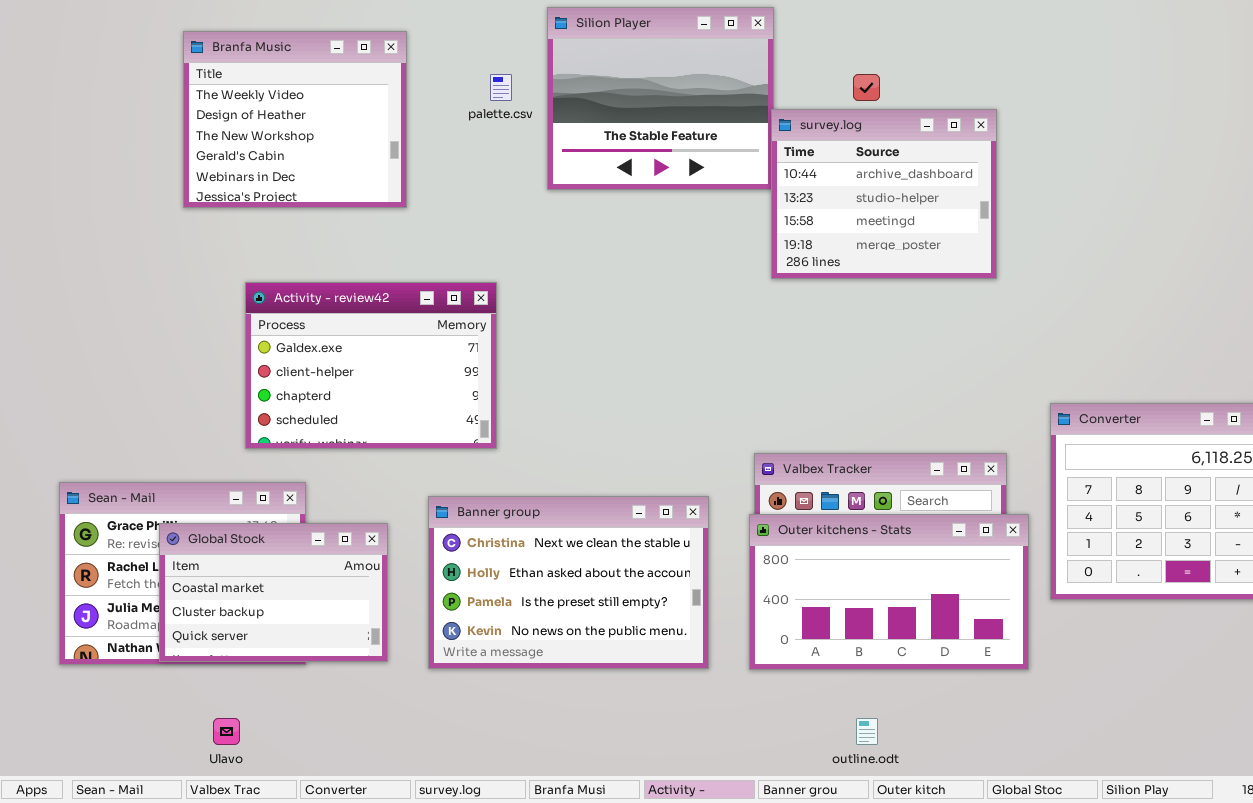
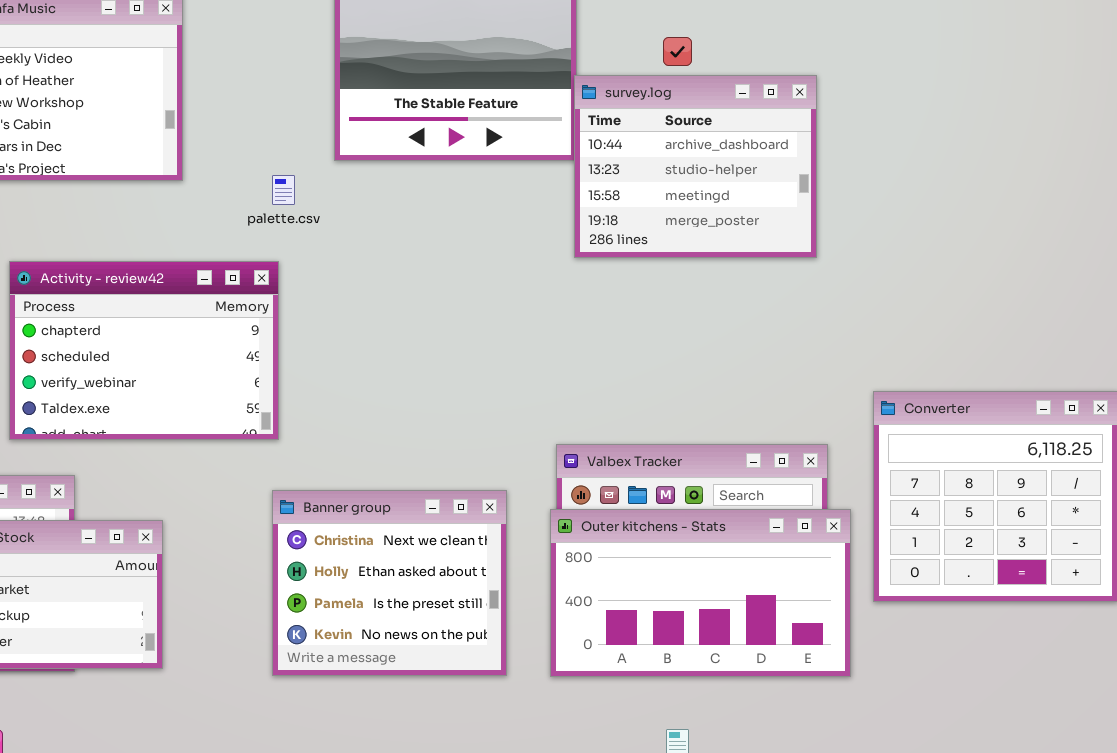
palette.csv: [490,74,512,101] -> [272,175,295,205], moved
Activity - review42: [245,282,497,449] -> [9,261,279,440], scrolled down 2 rows
Banner group: [428,496,709,669] -> [272,490,507,676], resized

